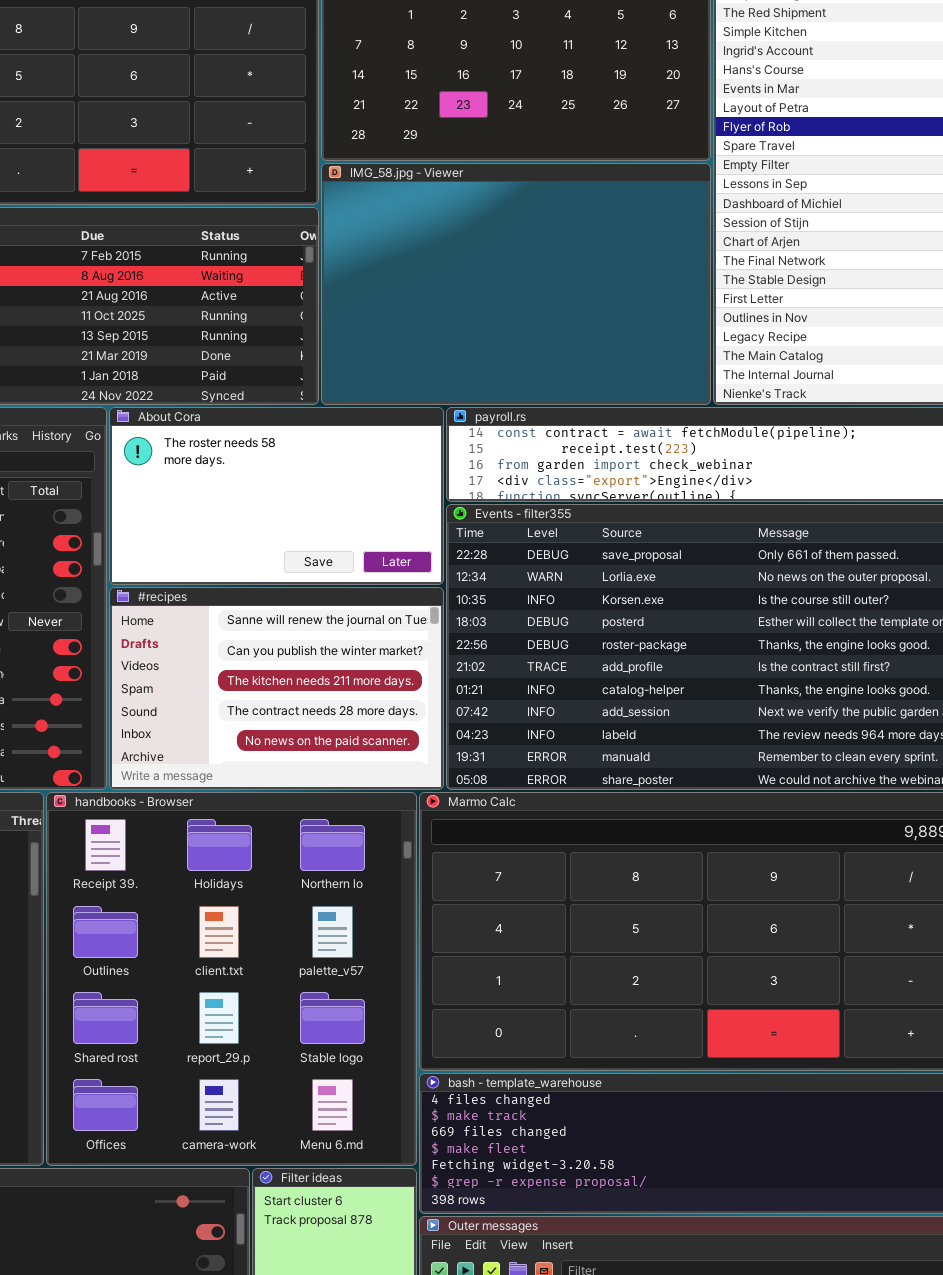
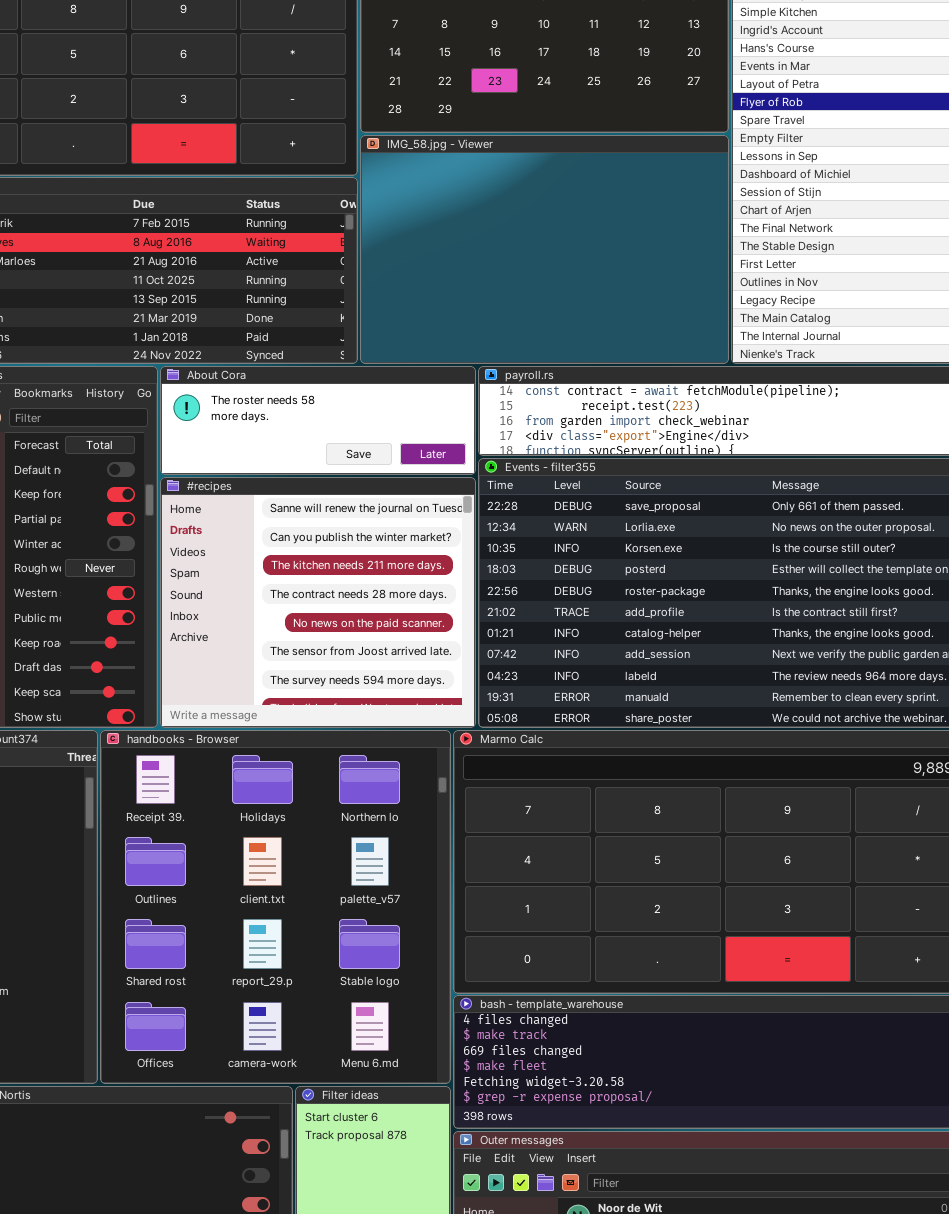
About Cora: [109,407,444,585] -> [160,366,476,475], resized
#recipes: [109,587,444,790] -> [160,477,476,728], resized

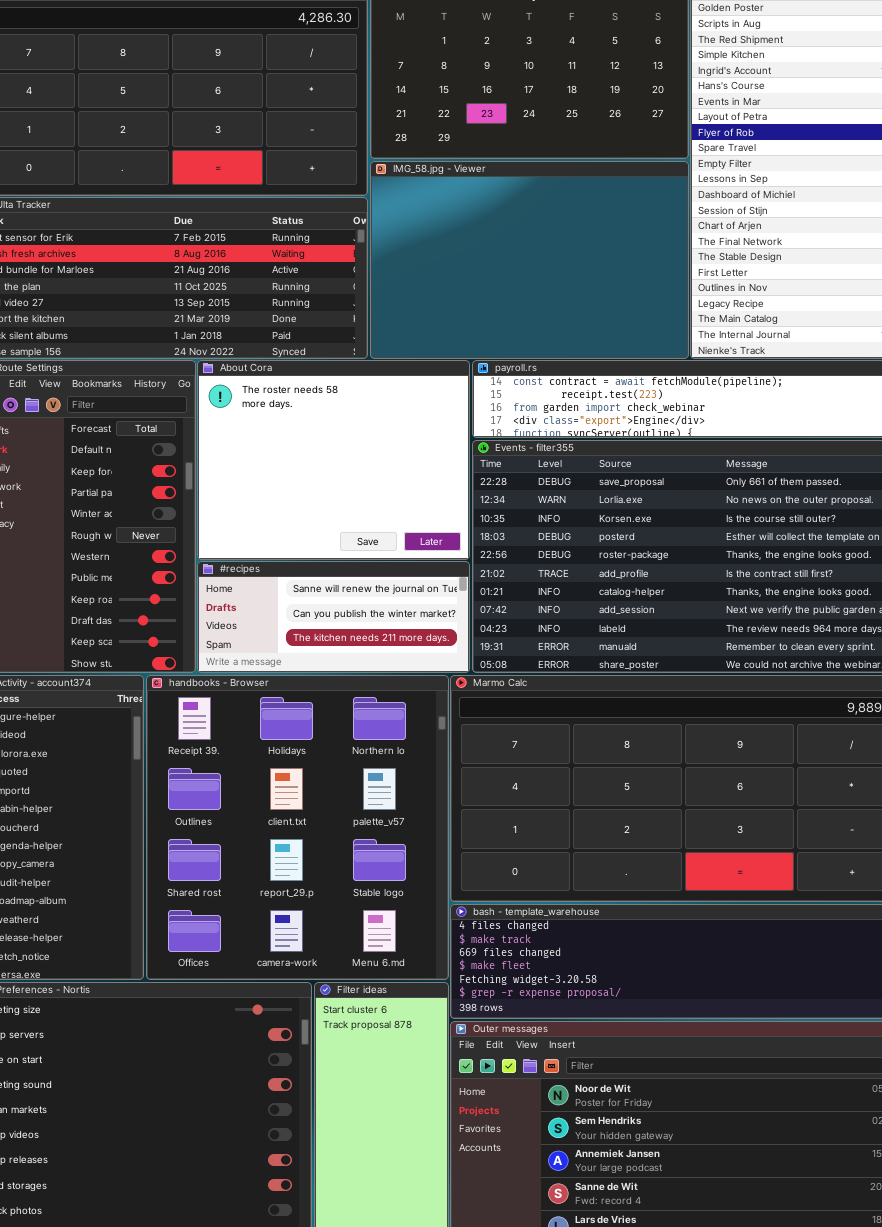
About Cora: [160,366,476,475] -> [197,360,470,560], resized
#recipes: [160,477,476,728] -> [197,561,470,673], resized

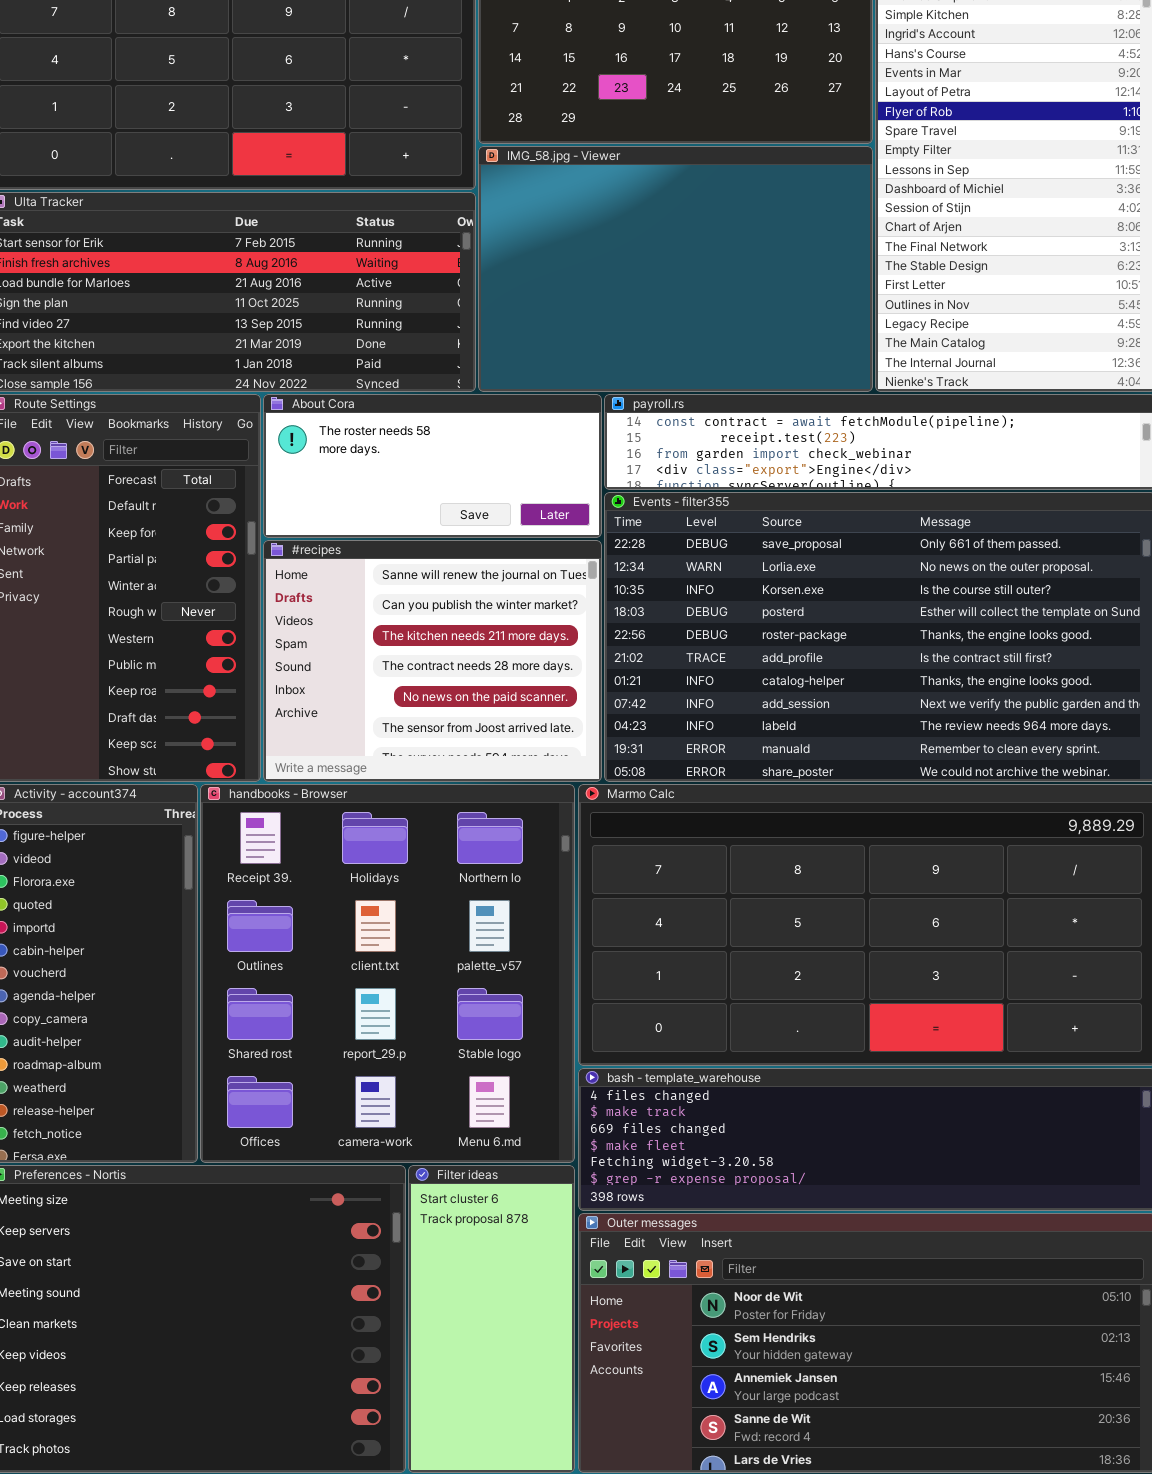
About Cora: [197,360,470,560] -> [263,394,602,538], resized
#recipes: [197,561,470,673] -> [263,540,602,782], resized

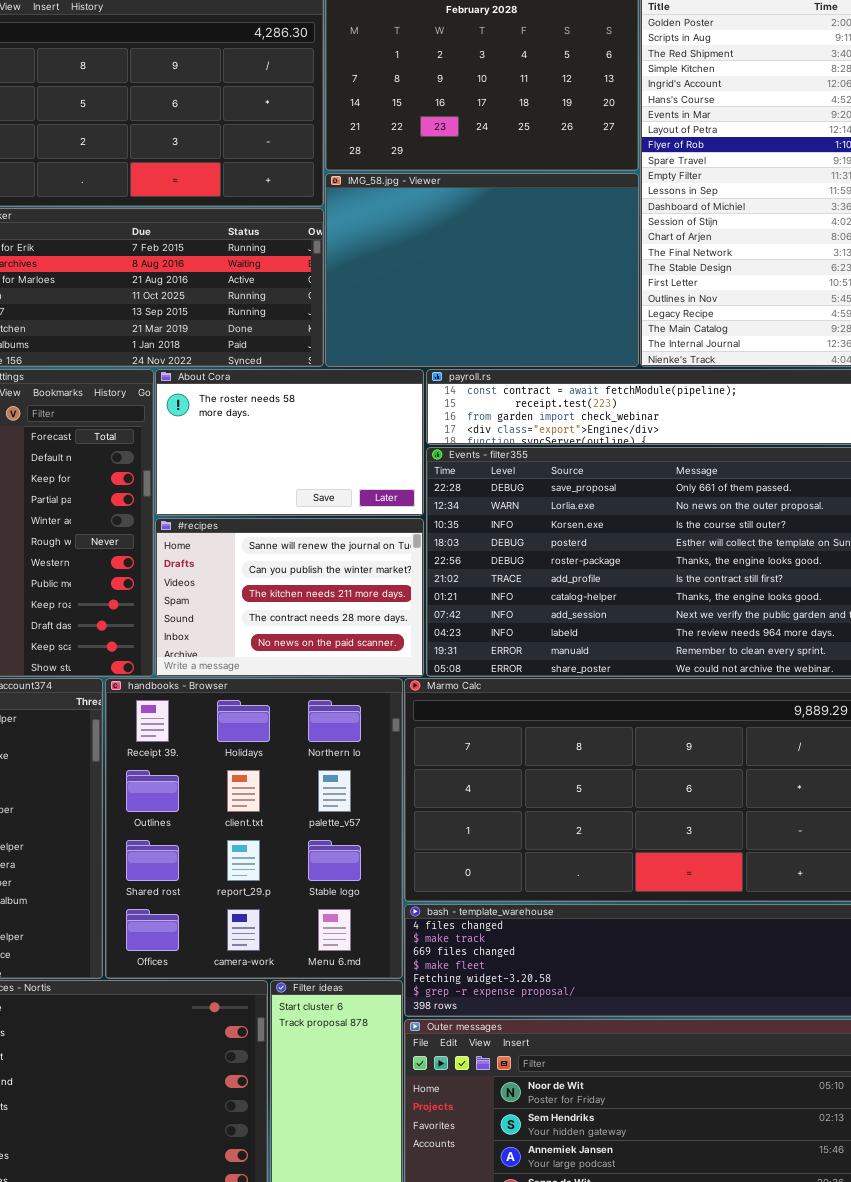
About Cora: [263,394,602,538] -> [155,369,424,516], resized
#recipes: [263,540,602,782] -> [155,518,424,677], resized

